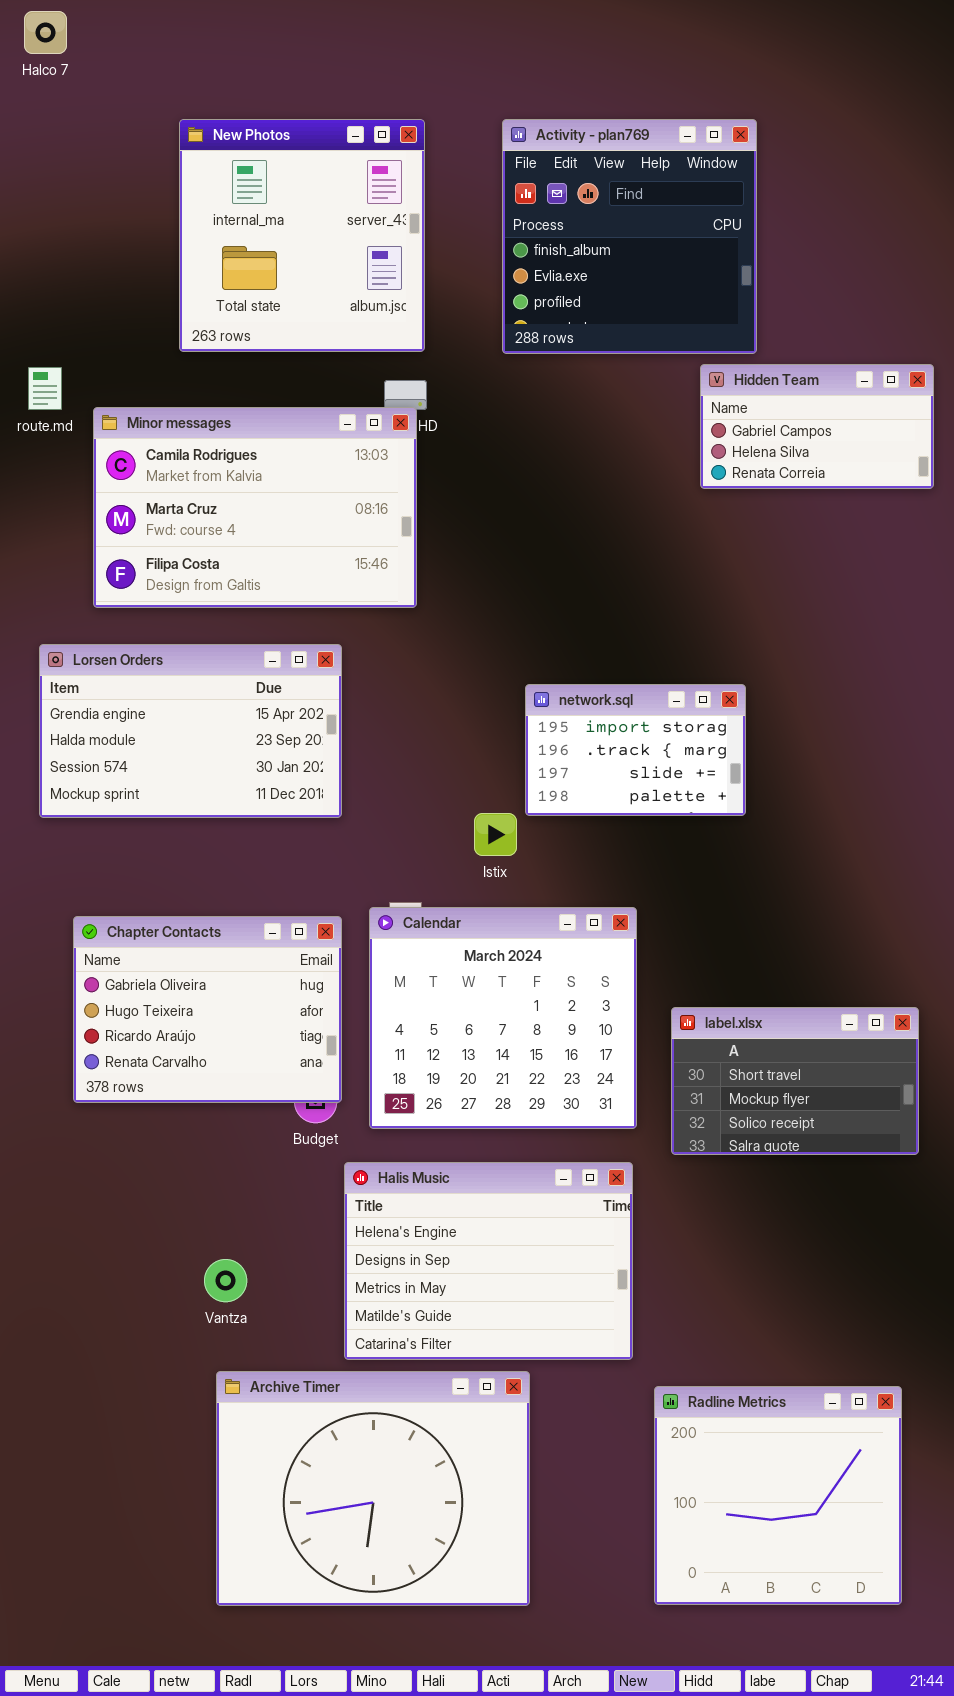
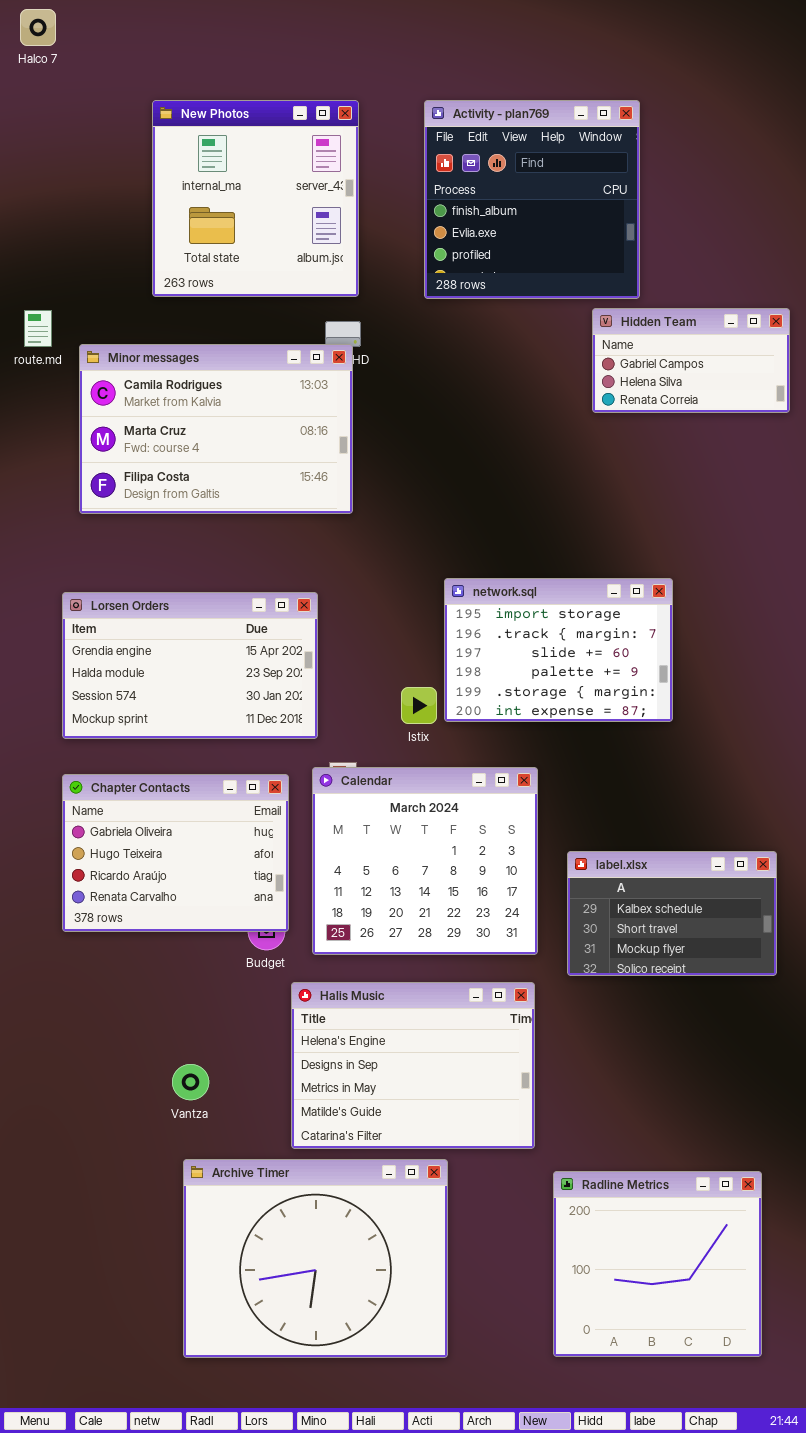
Lorsen Orders: [39,644,342,818] -> [62,592,318,739], moved
network.sql: [525,684,746,816] -> [444,578,673,722], resized
label.xlsx: [671,1007,919,1155] -> [567,851,777,976], scrolled up 1 row

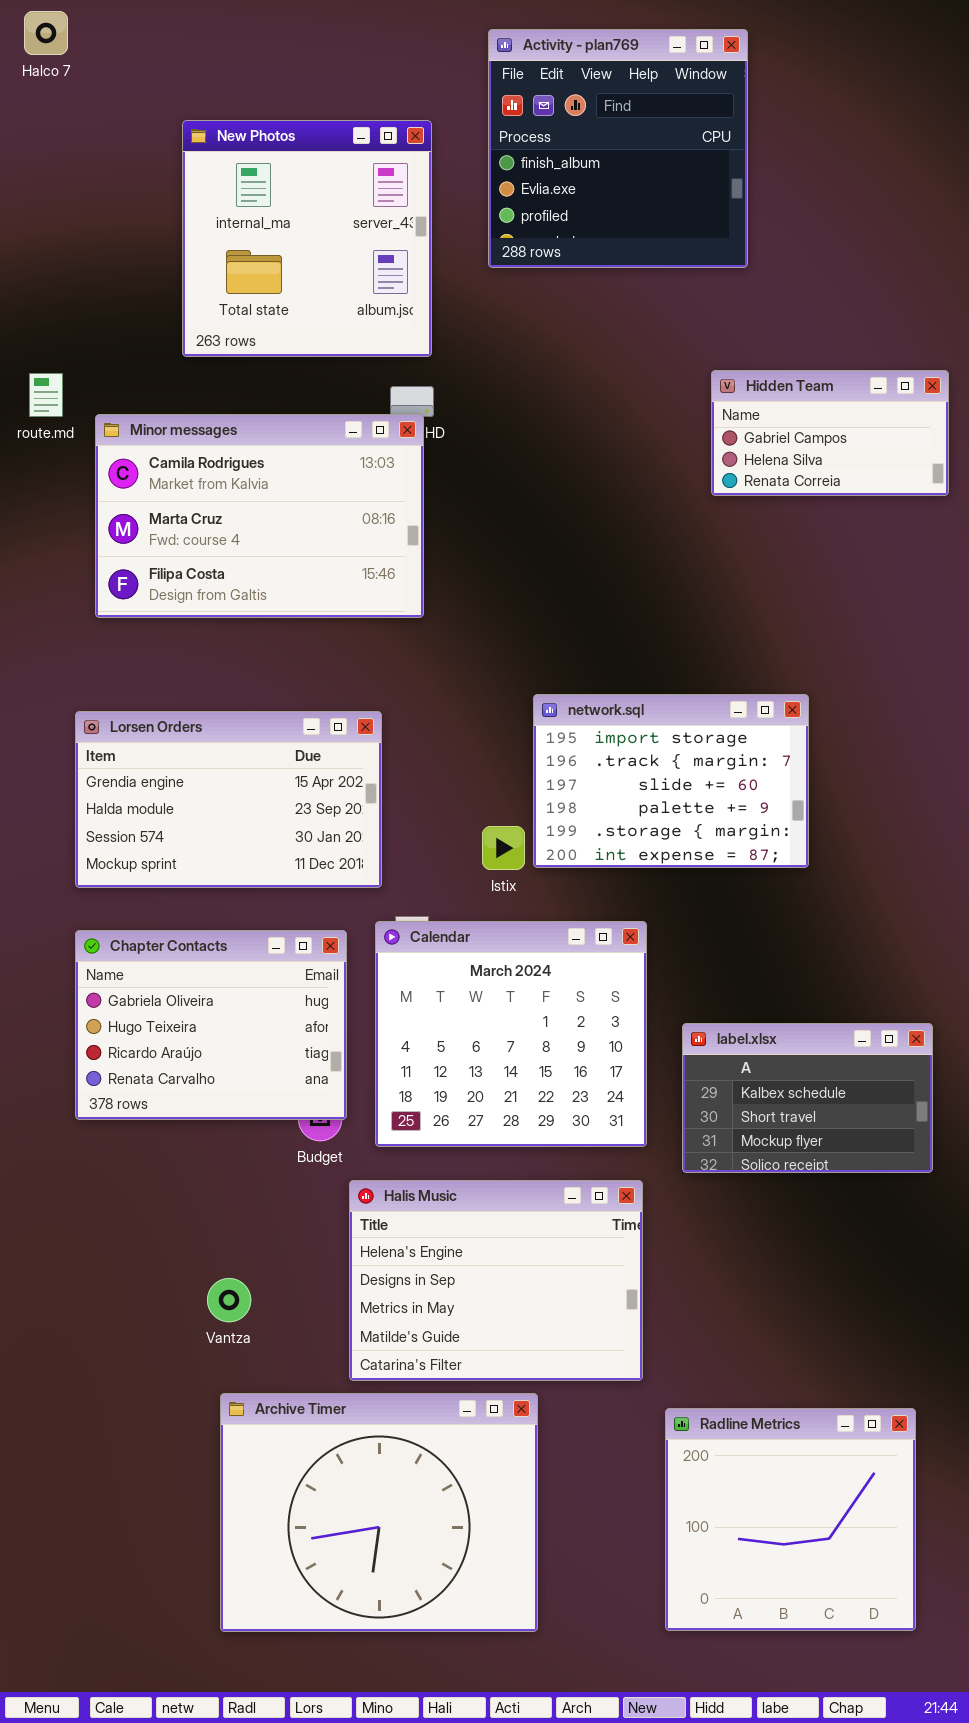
Activity - plan769: [424,100,640,299] -> [488,29,748,268], moved

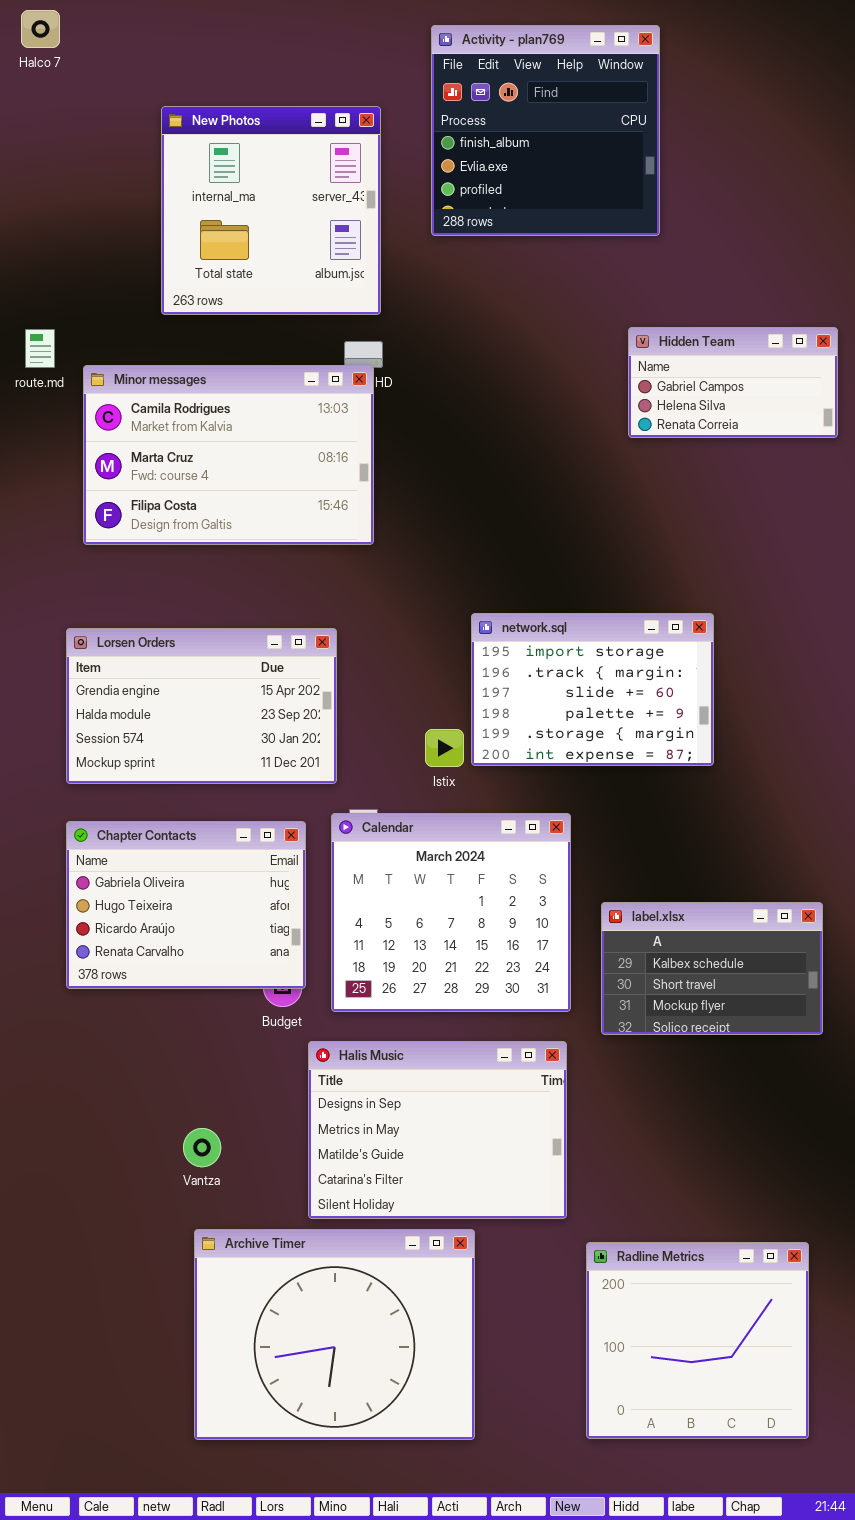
Halis Music: [349,1180,643,1381] -> [308,1041,567,1219], scrolled down 1 row

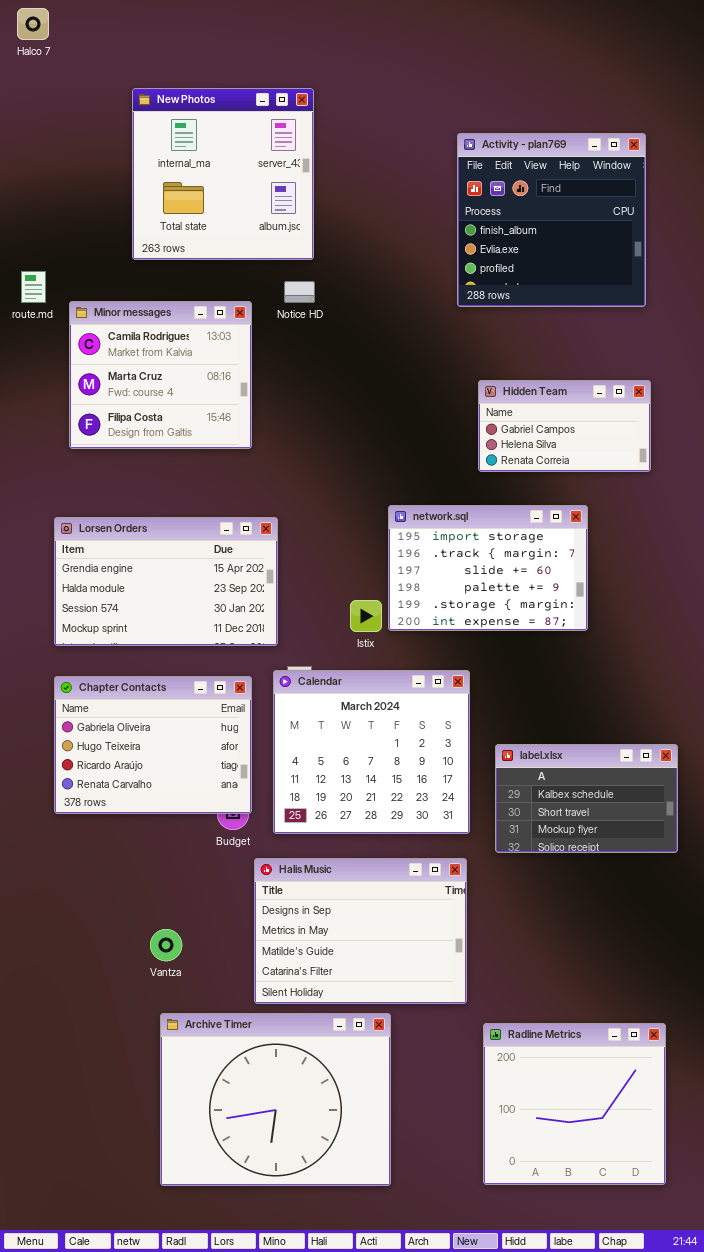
Activity - plan769: [431,25,660,236] -> [457,133,646,307], moved
Hidden Team: [628,327,838,438] -> [478,380,651,472], moved
Minor messages: [83,365,374,545] -> [69,301,252,449], resized

